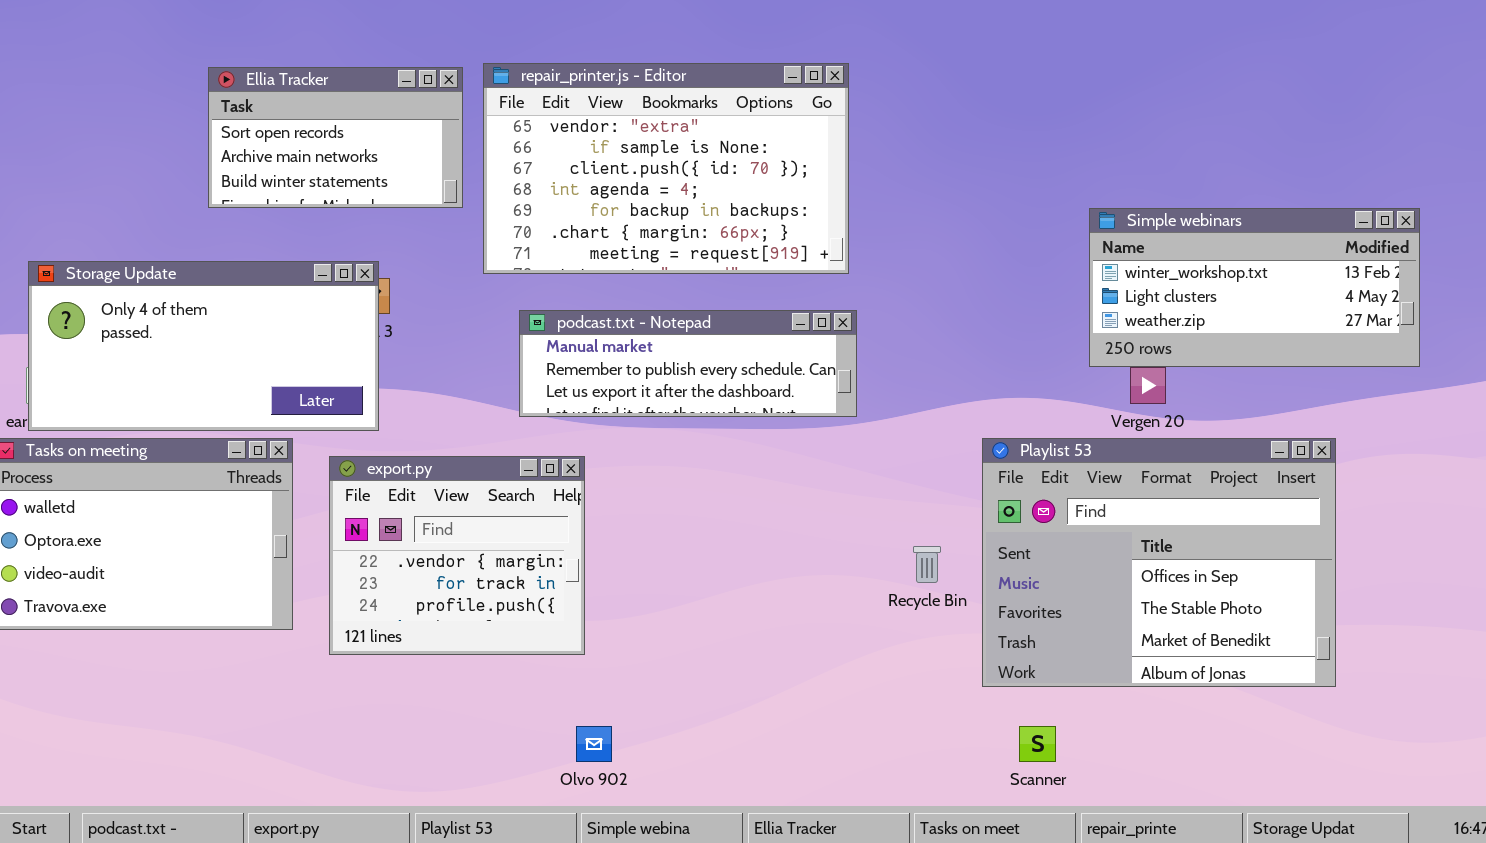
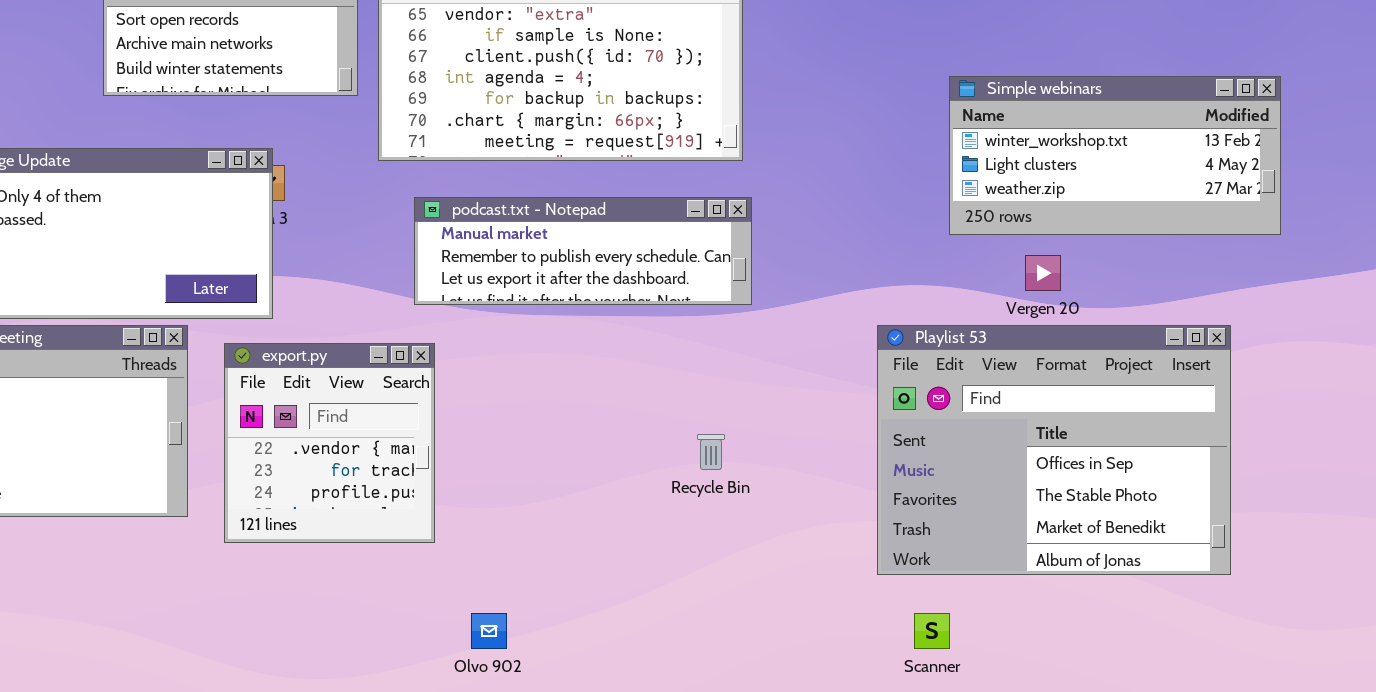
Simple webinars: [1089,208,1420,367] -> [949,76,1281,235], moved
export.py: [329,456,585,655] -> [224,343,435,543], resized
Recycle Bin: [913,546,941,583] -> [697,434,725,470], moved

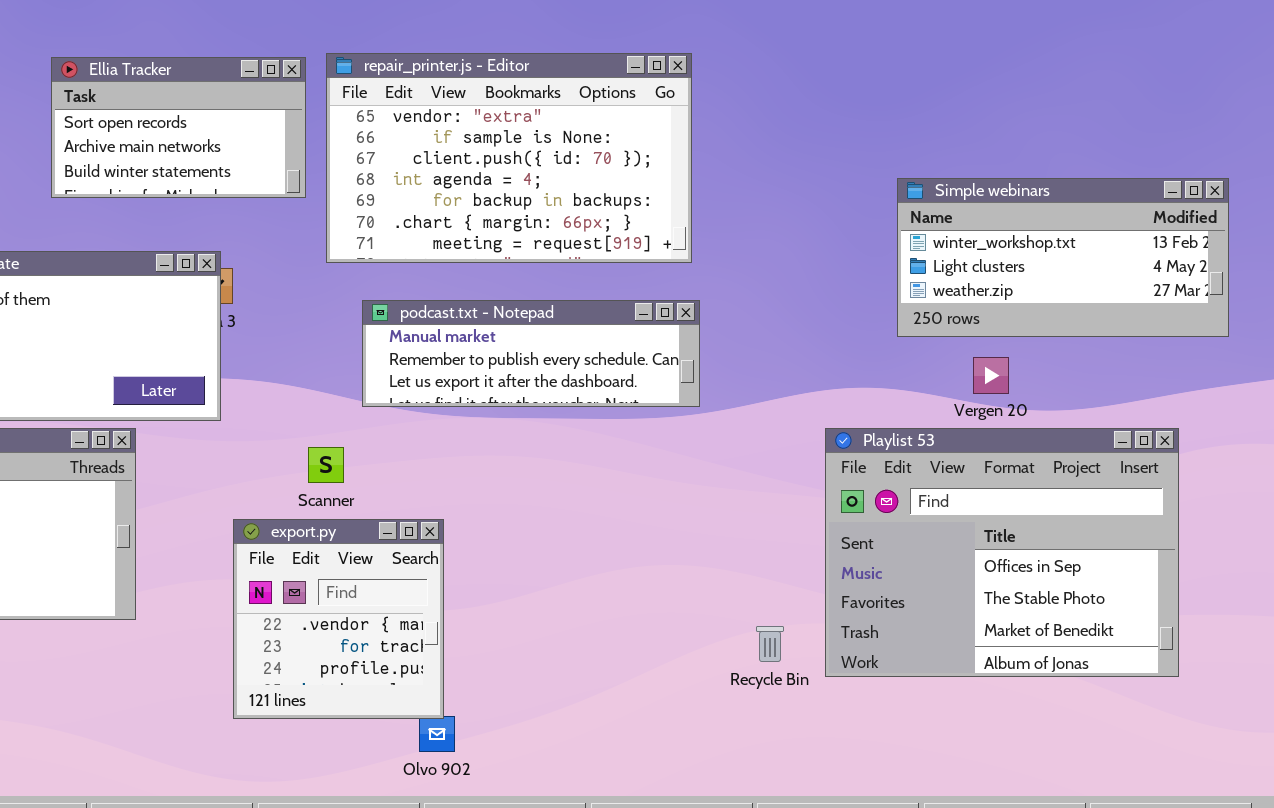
export.py: [224,343,435,543] -> [233,519,444,719], moved
Recycle Bin: [697,434,725,470] -> [756,626,784,662], moved
Scanner: [914,613,950,649] -> [308,447,344,483], moved

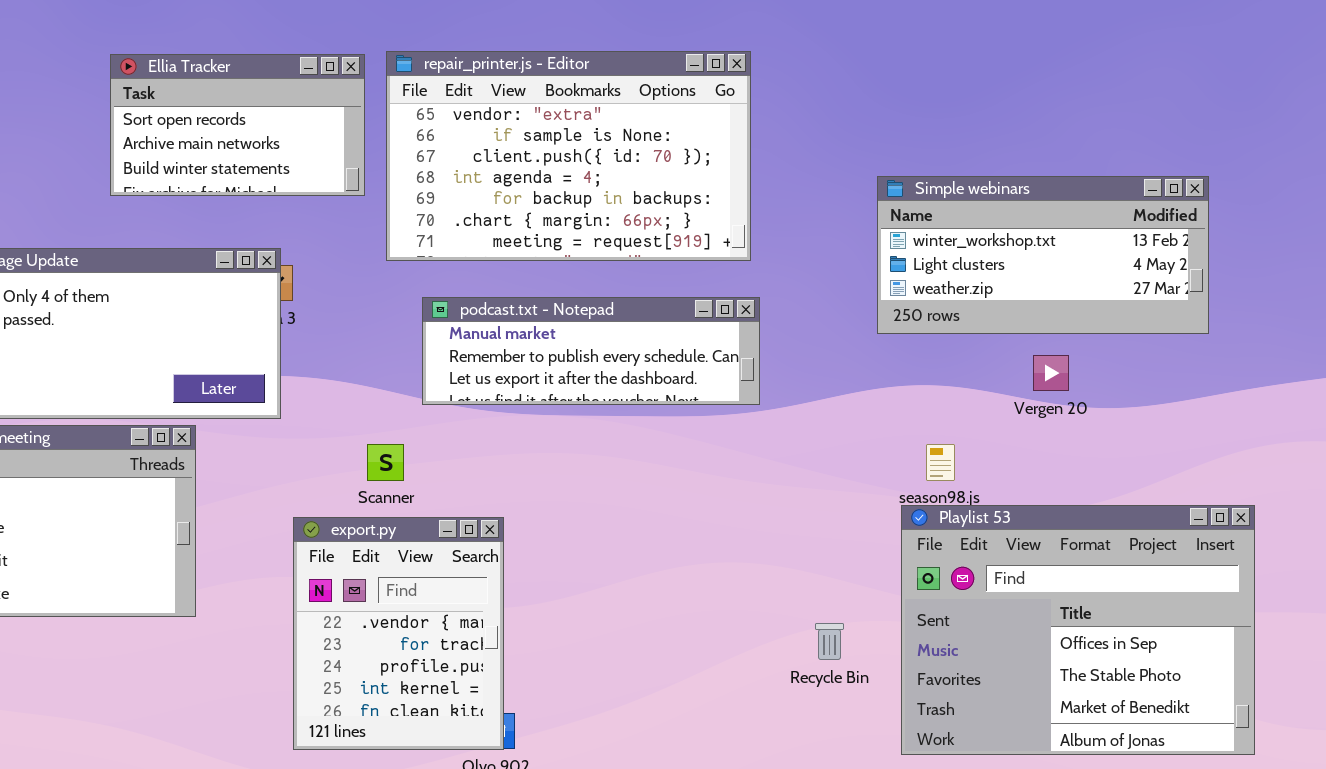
Simple webinars: [897,178,1229,337] -> [877,176,1209,334], moved
Playlist 53: [825,428,1179,677] -> [901,505,1255,755], moved
export.py: [233,519,444,719] -> [293,517,504,750], resized

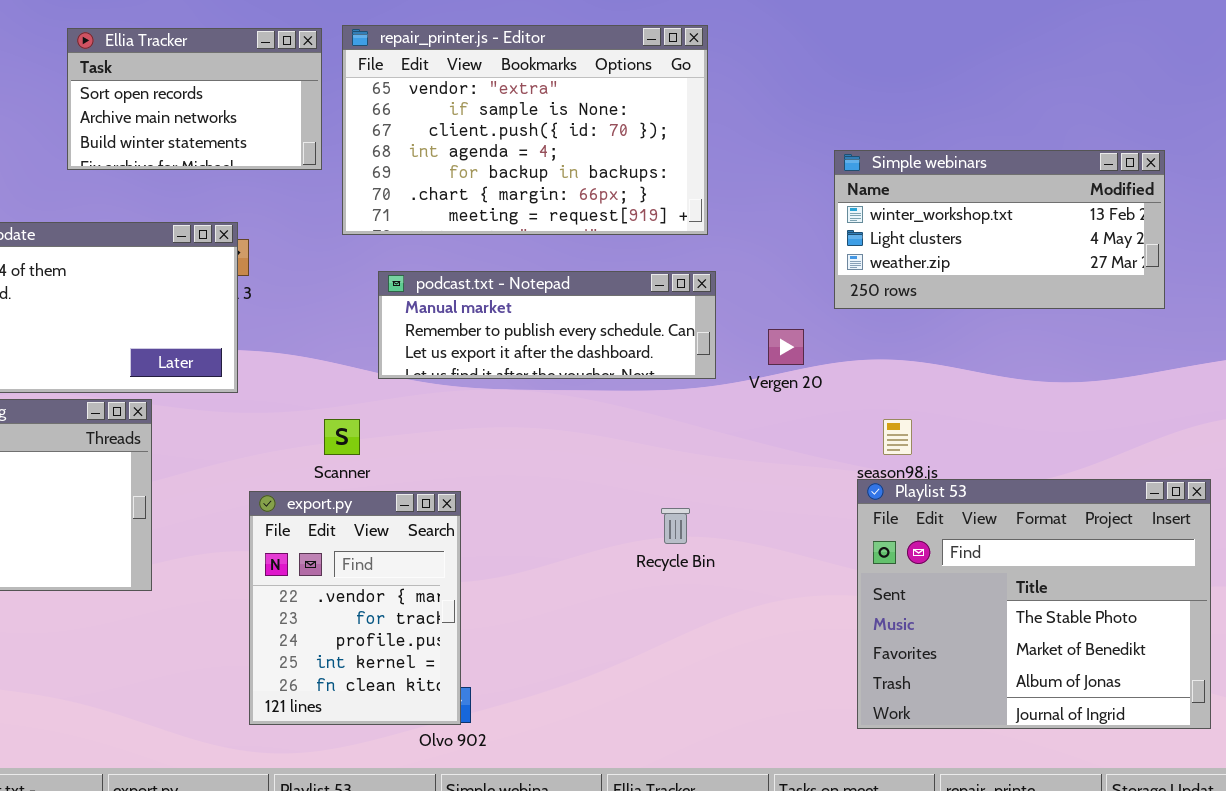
Vergen 20: [1033,355,1069,391] -> [768,329,804,365], moved
Playlist 53: [901,505,1255,755] -> [857,479,1211,729], scrolled down 1 row
Recycle Bin: [815,623,844,660] -> [661,508,690,544], moved

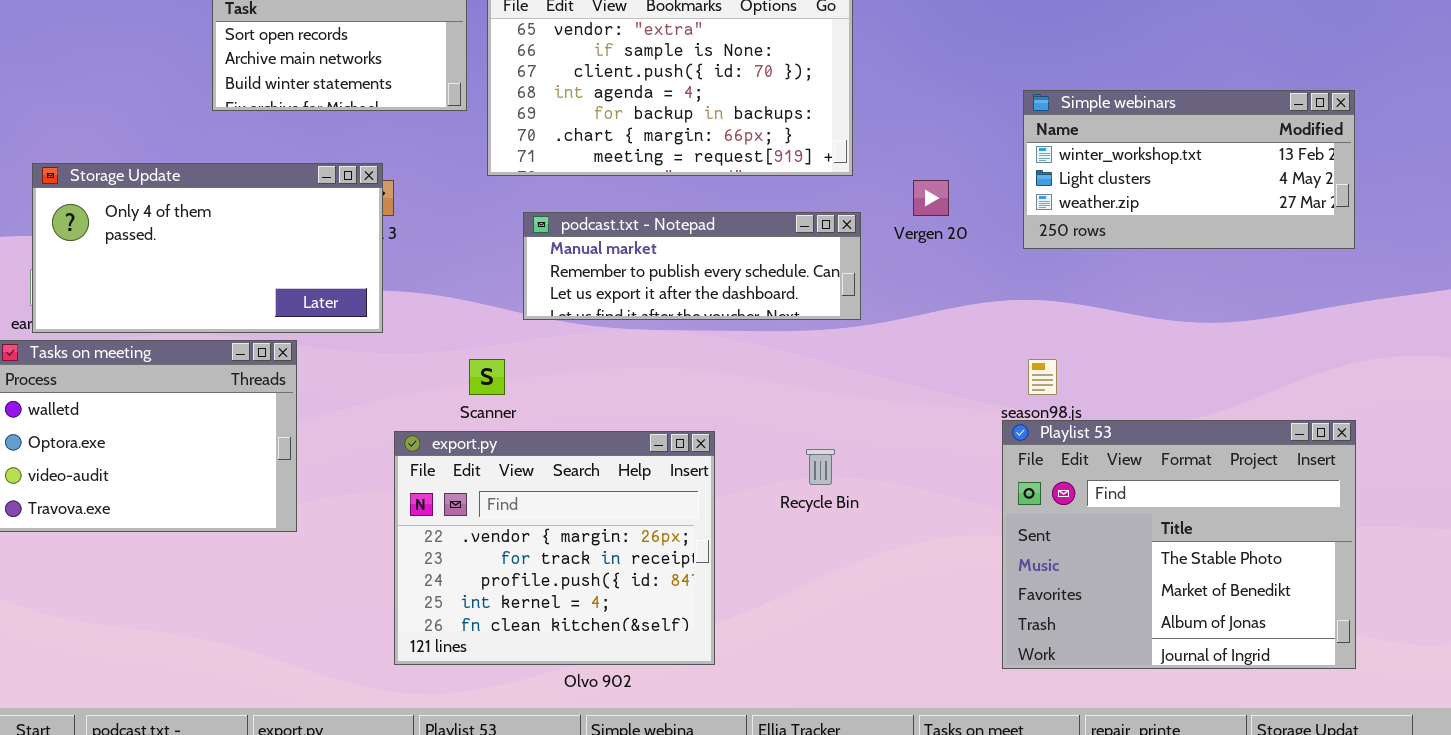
Simple webinars: [834,150,1165,309] -> [1023,90,1355,249], moved
Vergen 20: [768,329,804,365] -> [913,180,949,216], moved
export.py: [249,491,461,725] -> [394,431,715,665], resized

